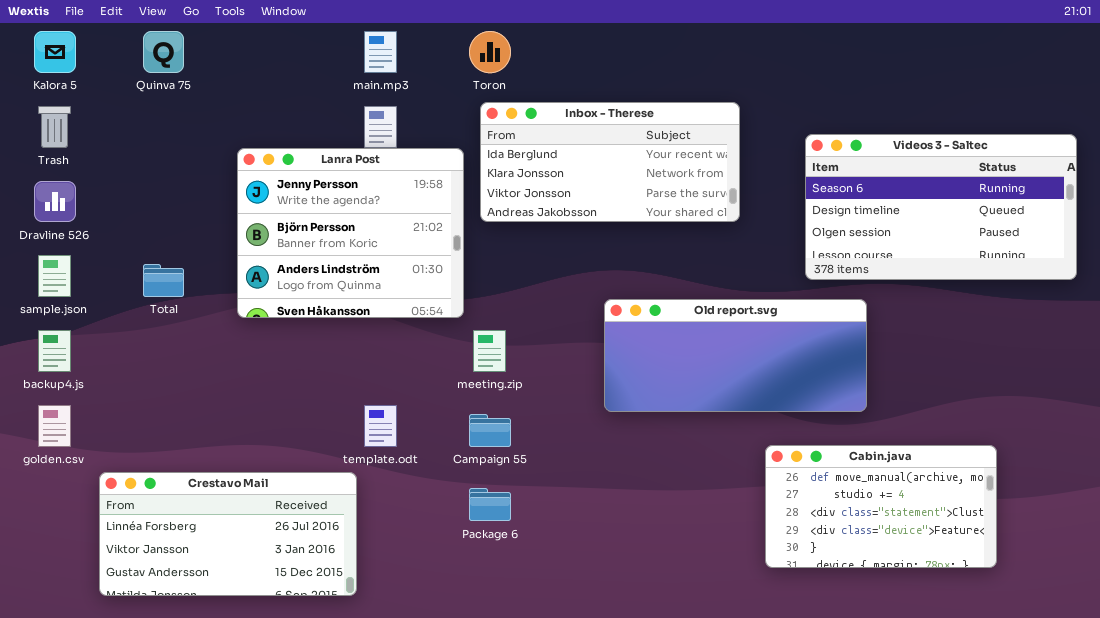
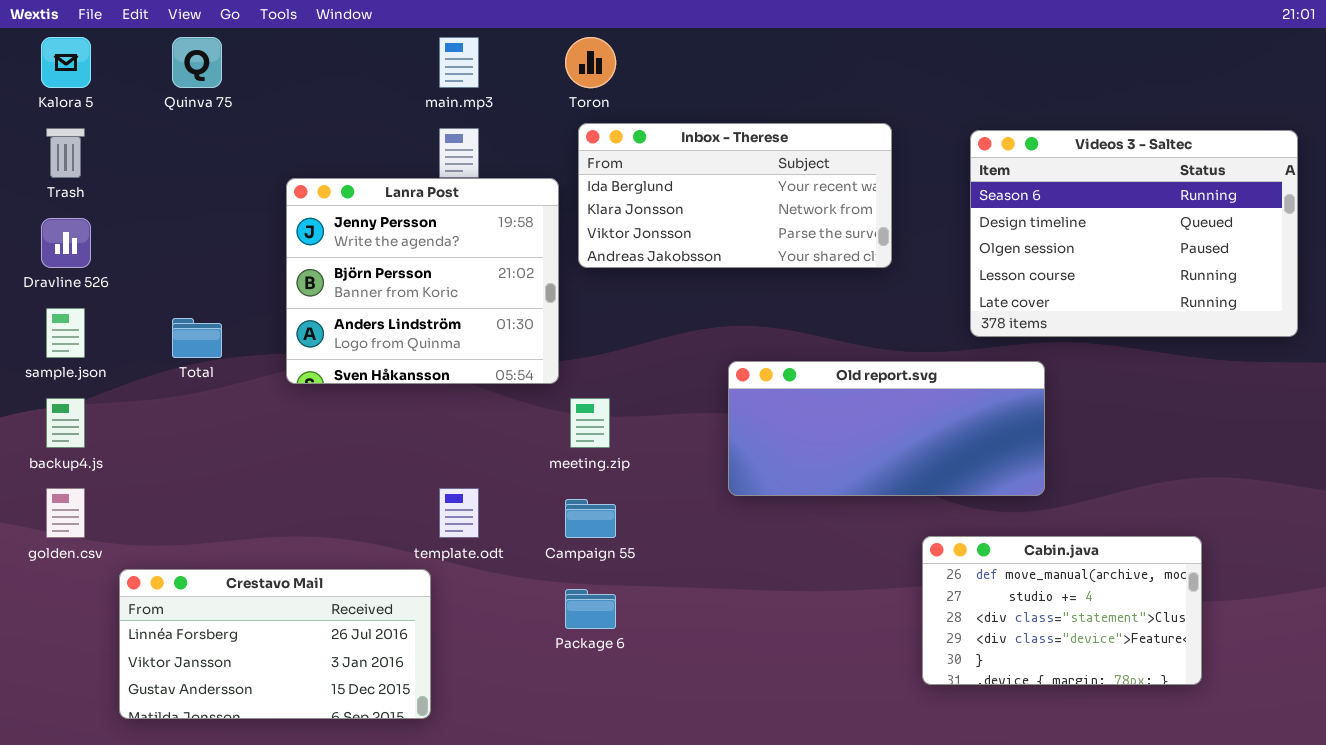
Videos 3 - Saltec: [805,134,1077,280] -> [970,130,1298,337], resized

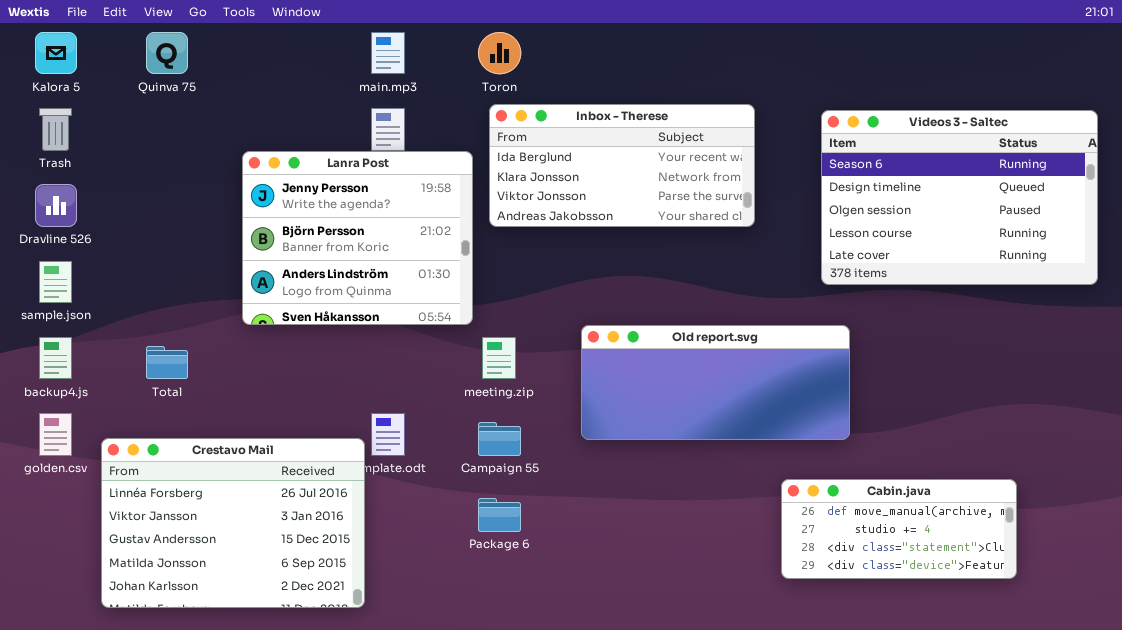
Total: [172,318,222,358] -> [146,346,188,379], moved
Old report.svg: [728,361,1045,496] -> [581,325,850,440], moved
Cabin.java: [922,536,1202,685] -> [781,479,1017,579], resized
Crestavo Mail: [119,569,431,719] -> [101,438,365,608], resized

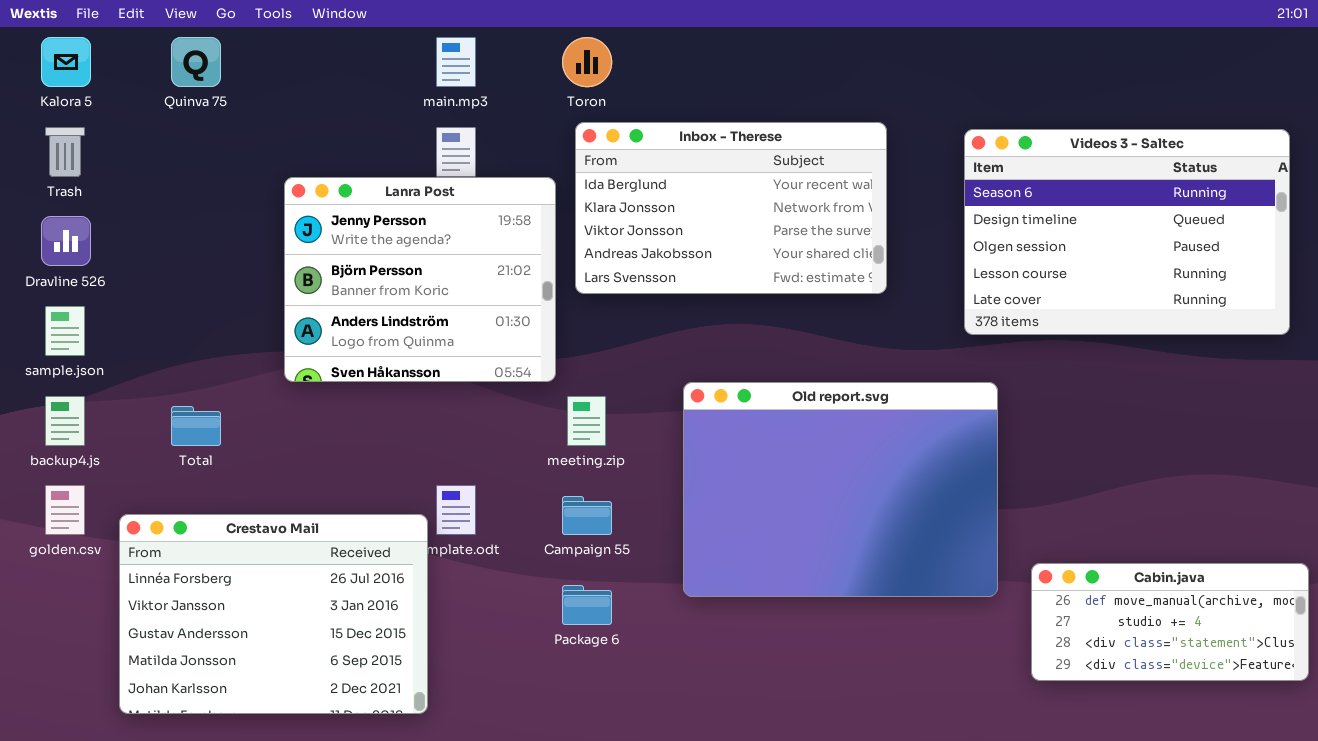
Inbox - Therese: [489,104,755,227] -> [575,122,887,294], resized
Old report.svg: [581,325,850,440] -> [683,382,998,597], resized
Cabin.java: [781,479,1017,579] -> [1031,563,1309,681], moved

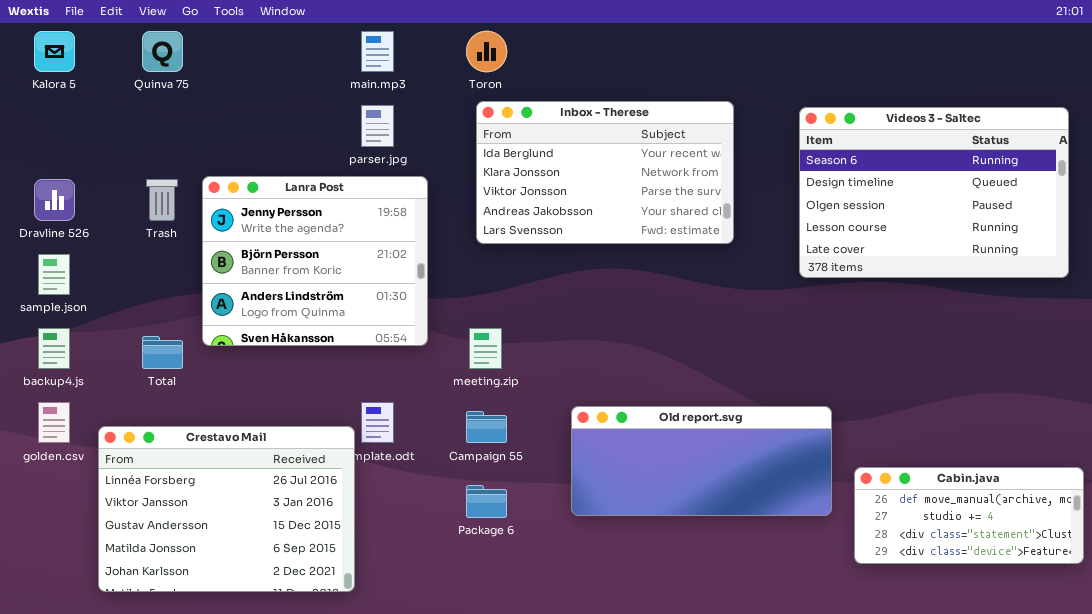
Trash: [45,127,85,177] -> [146,179,178,221], moved
Lanra Post: [284,177,556,382] -> [202,176,428,346], moved
Old report.svg: [683,382,998,597] -> [571,406,832,516], moved, resized

